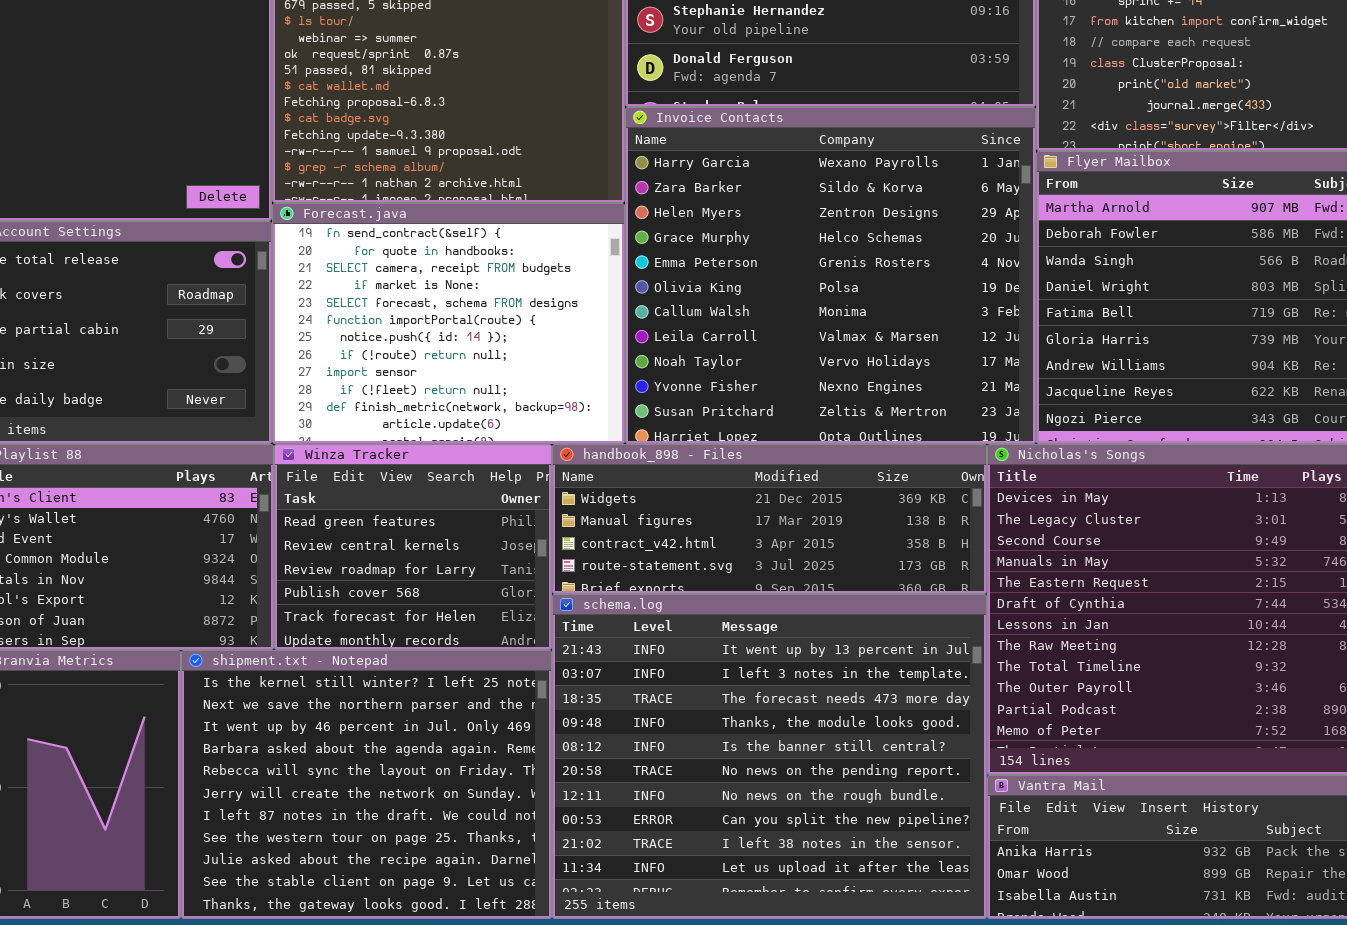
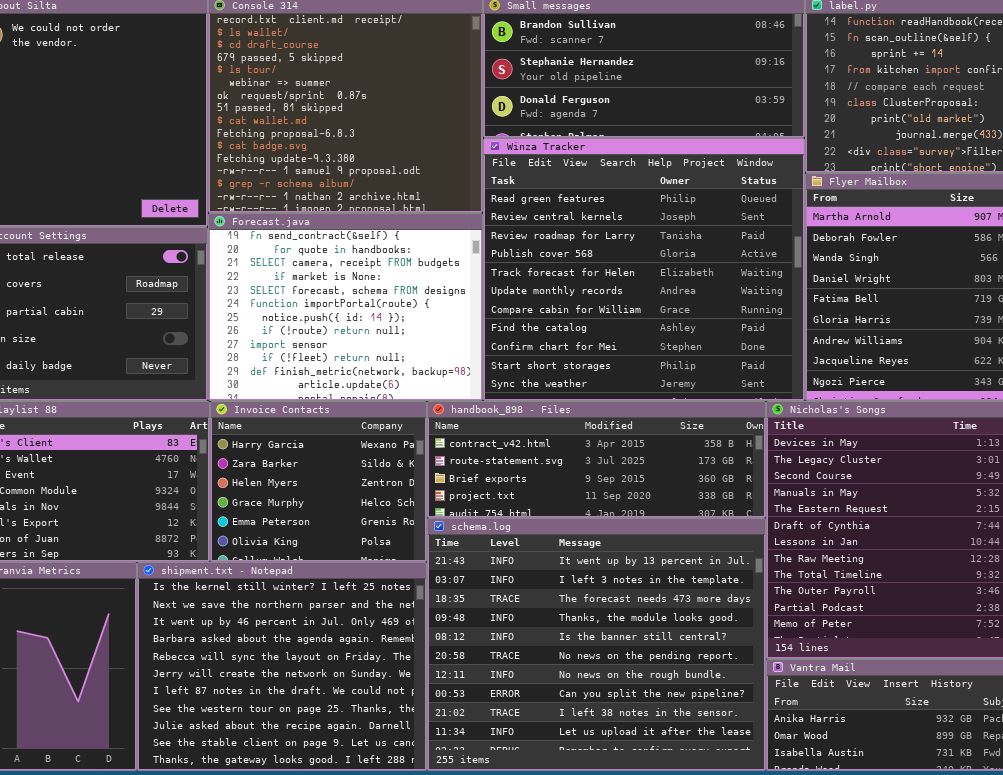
Invoice Contacts: [625,107,1036,444] -> [210,401,427,562], moved, resized
Winza Tracker: [274,444,552,650] -> [483,138,805,401], moved, resized
handbook_898 - Files: [552,444,987,594] -> [427,401,766,518], scrolled down 2 rows

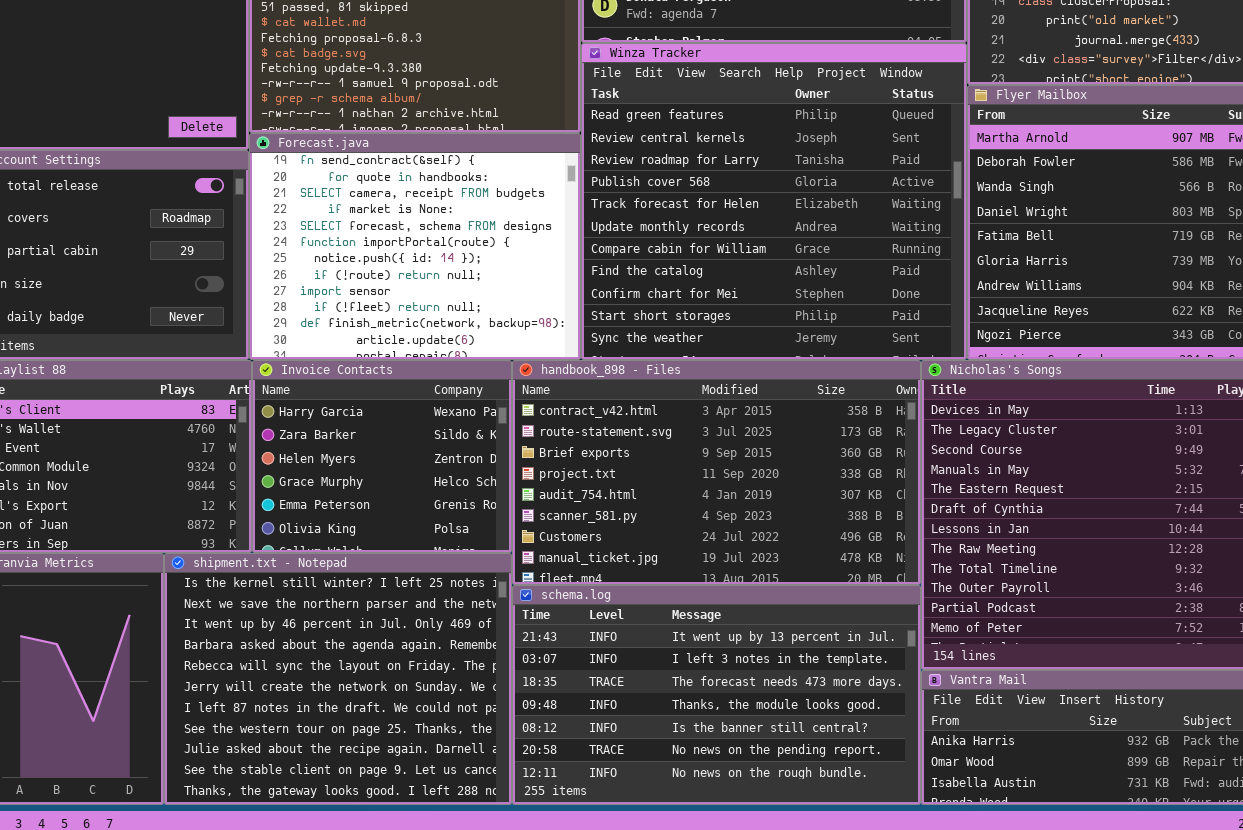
handbook_898 - Files: [427,401,766,518] -> [512,360,921,585], resized
schema.log: [427,518,766,771] -> [512,585,921,805], resized

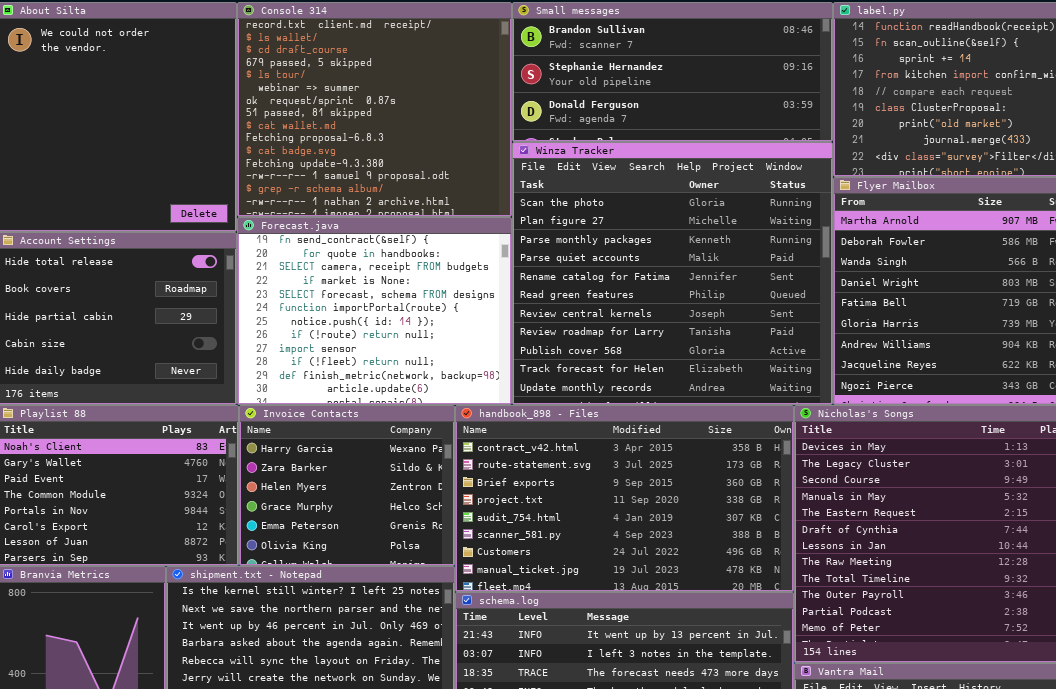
Winza Tracker: [581,43,967,360] -> [512,142,833,405], scrolled up 5 rows

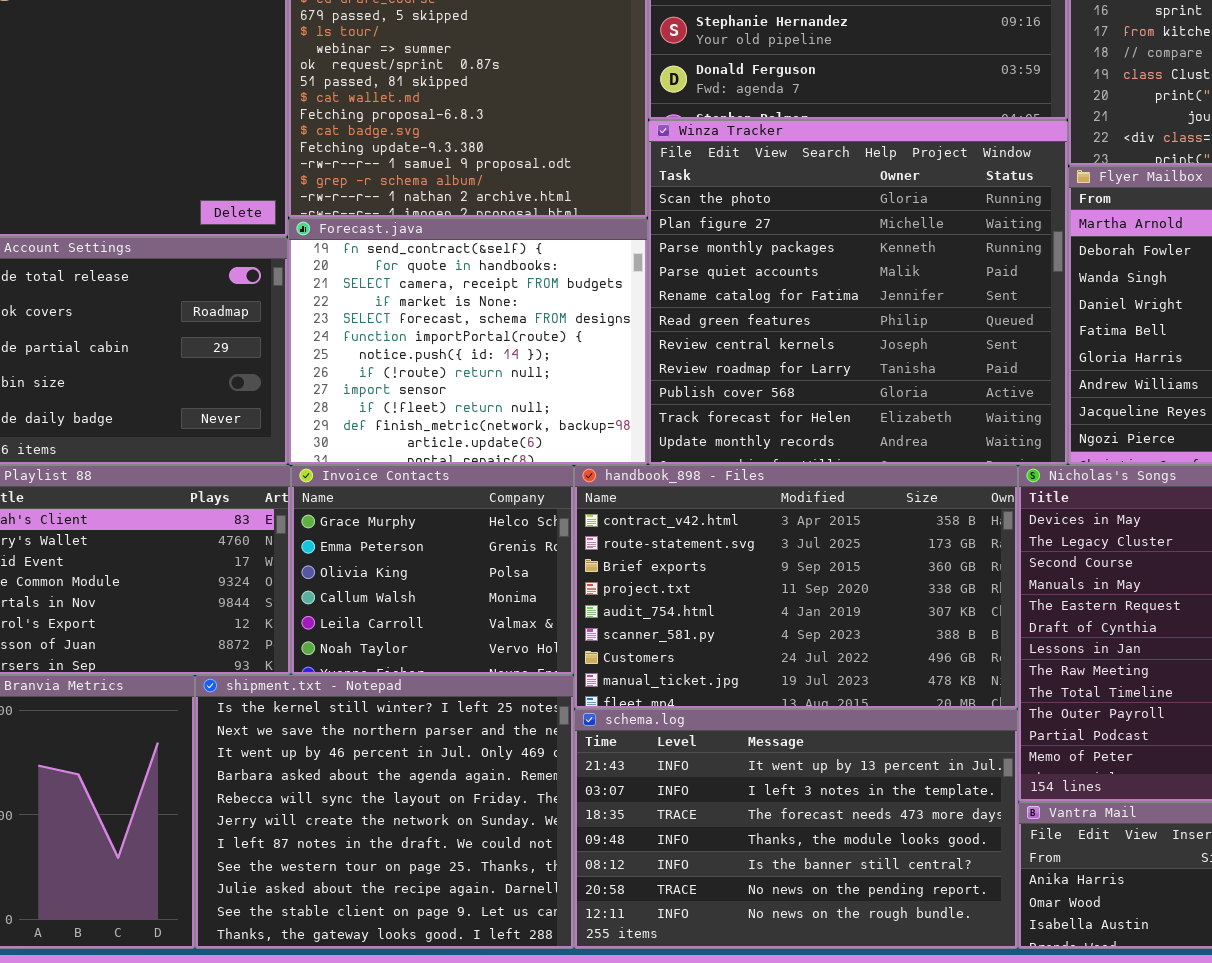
Invoice Contacts: [239,405,455,566] -> [291,465,574,675], scrolled down 3 rows

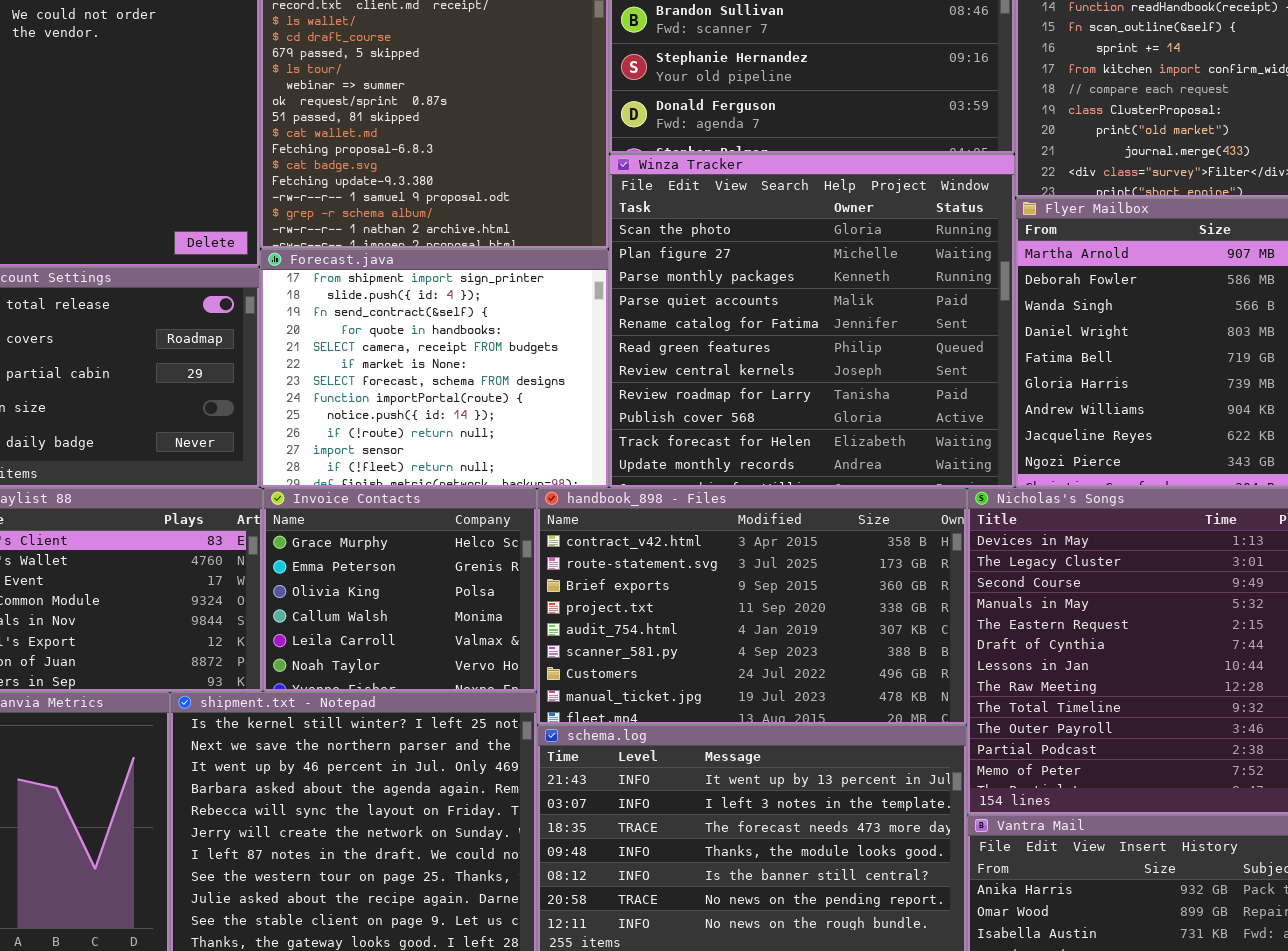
Forecast.java: [288,218,648,465] -> [260,249,609,488], scrolled up 2 rows

